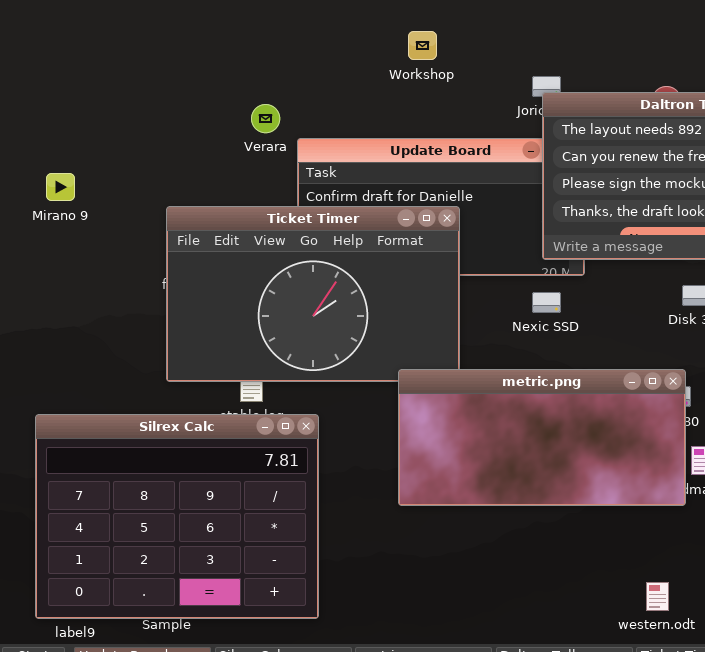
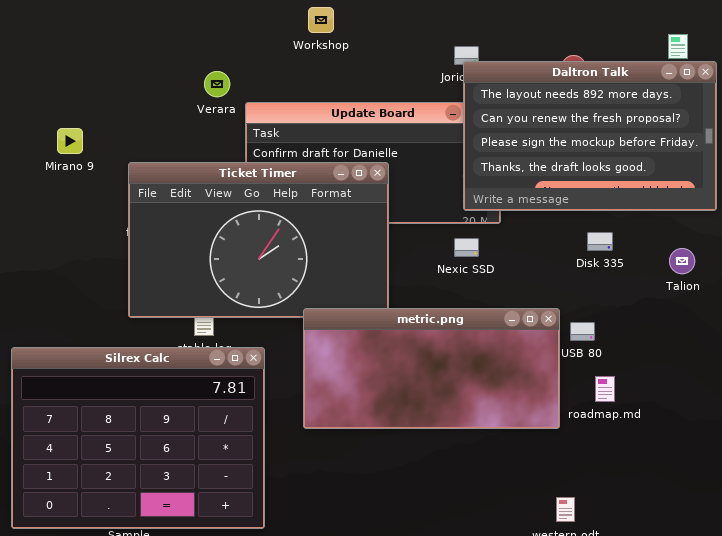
Workshop: [408,31,437,60] -> [308,7,334,33], moved
Mirano 9: [46,173,75,201] -> [57,128,83,154], moved
metric.png: [398,369,686,506] -> [303,308,560,429], moved

